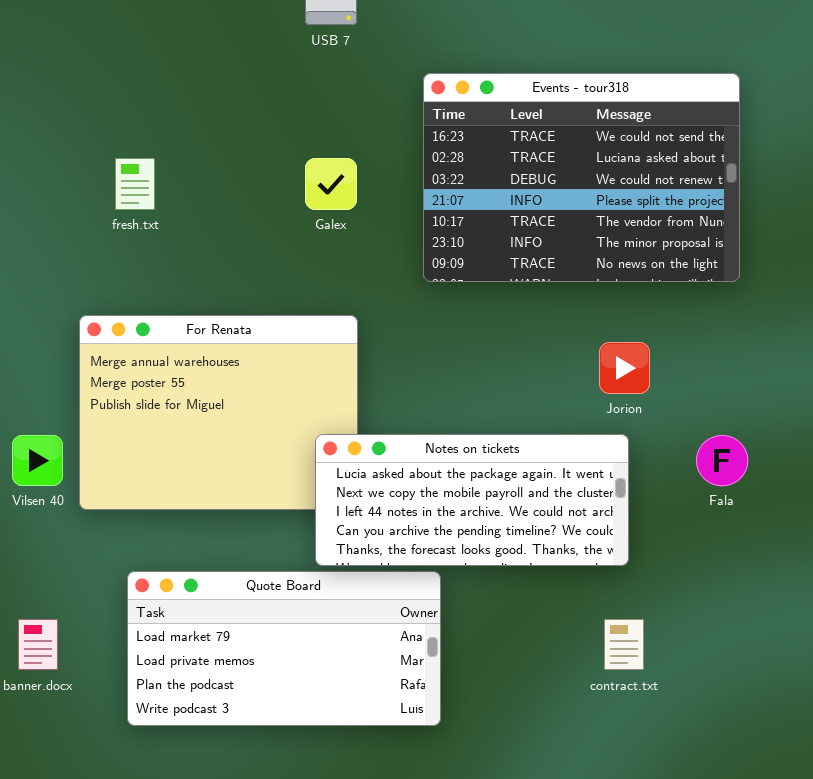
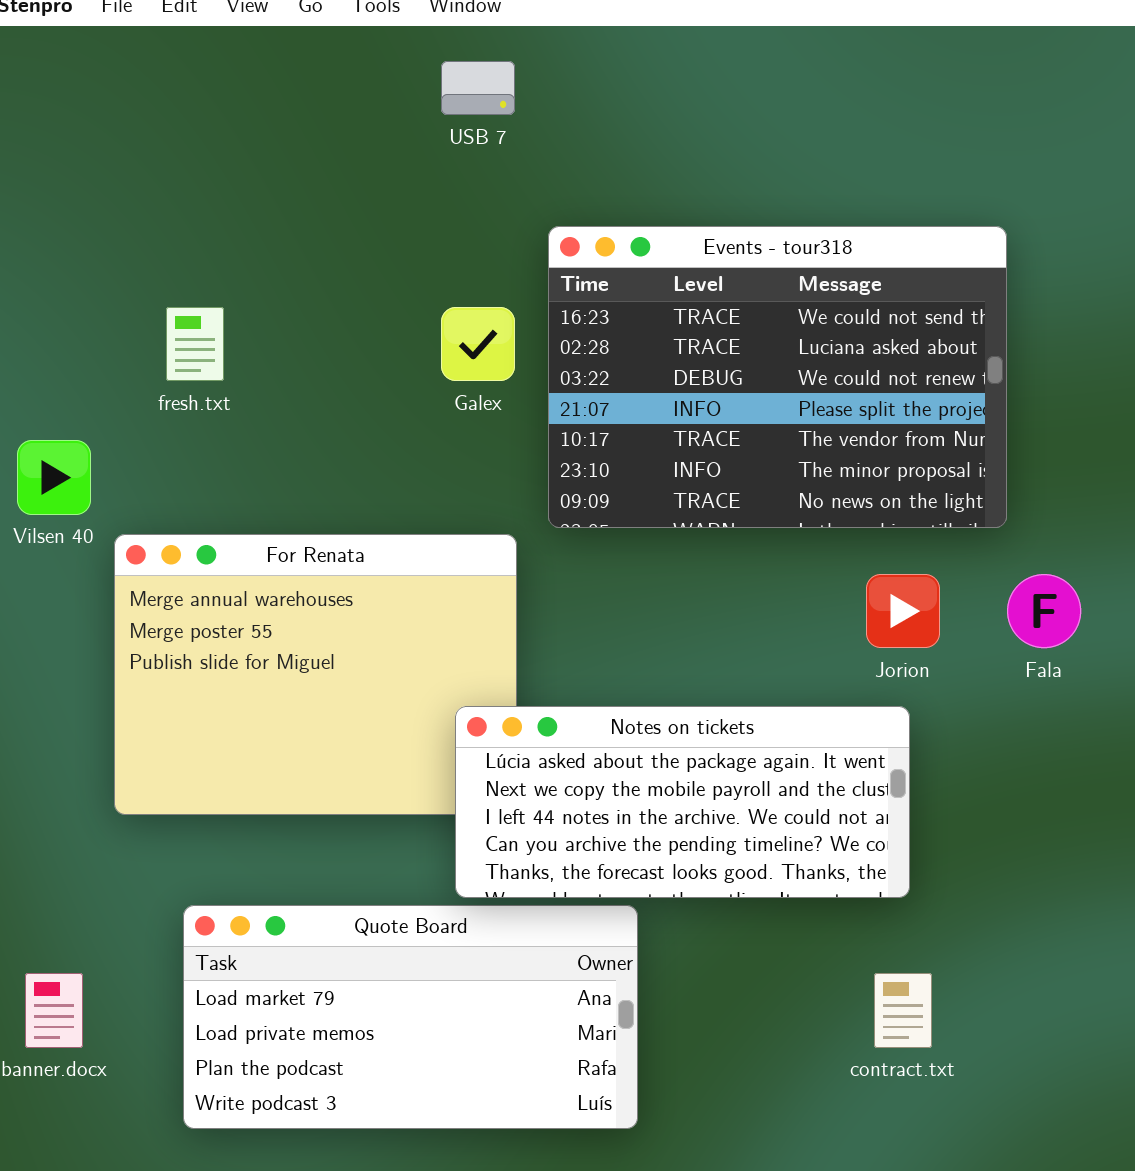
Events - tour318: [423,73,740,282] -> [548,226,1007,528], moved
Vilsen 40: [12,435,63,486] -> [17,440,91,515], moved
Fala: [696,435,748,486] -> [1007,574,1081,648], moved

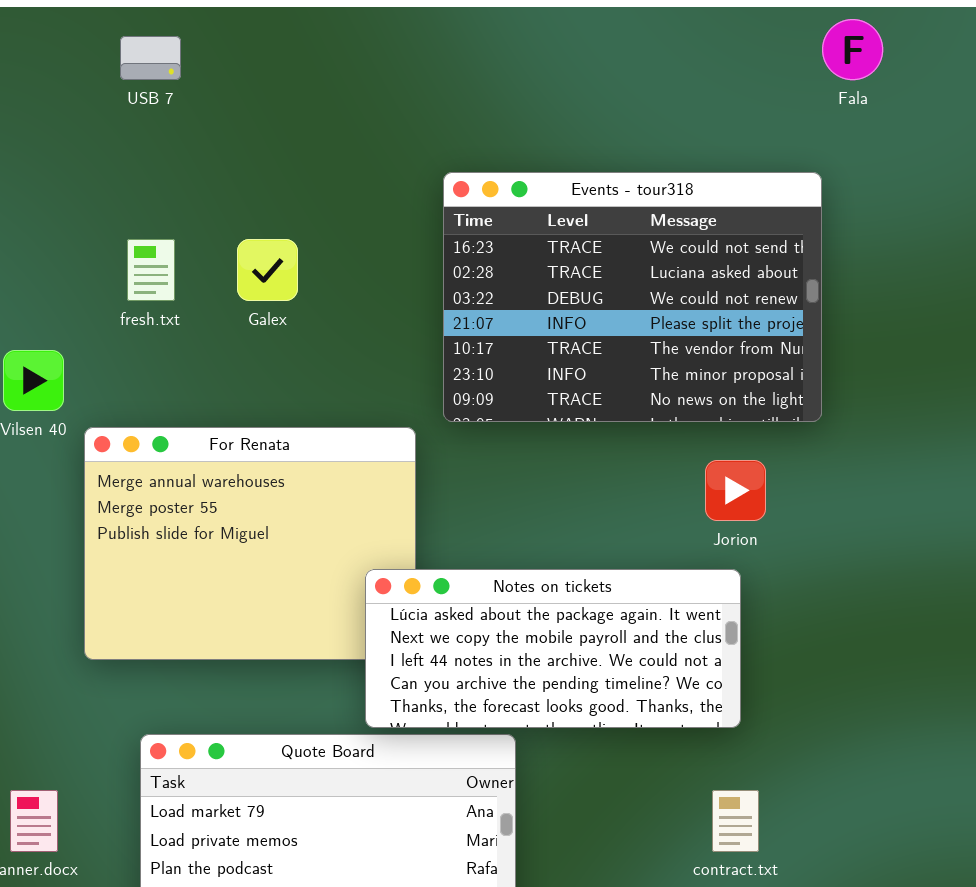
USB 7: [441,61,515,115] -> [120,36,181,80], moved
Galex: [441,307,515,381] -> [237,239,298,301], moved
Fala: [1007,574,1081,648] -> [822,19,883,80], moved

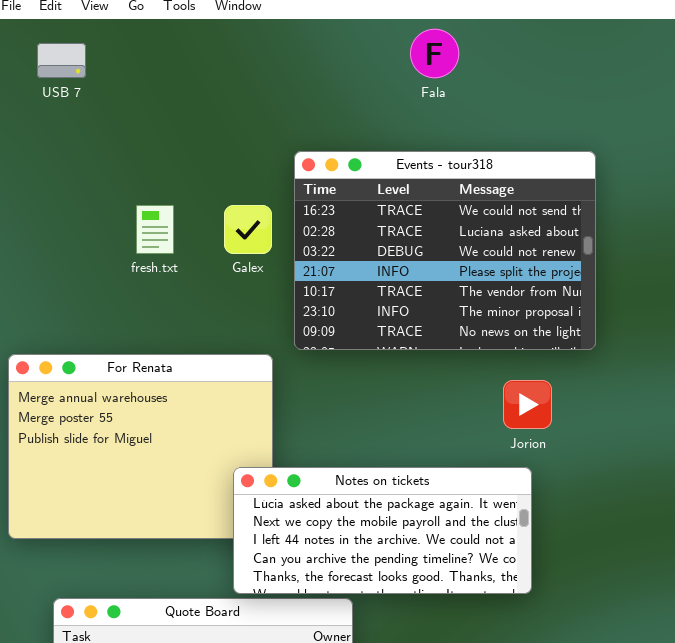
Fala: [822,19,883,80] -> [410,29,459,78], moved
fresh.txt: [127,239,175,301] -> [136,205,174,254], moved
Galex: [237,239,298,301] -> [224,205,272,254], moved

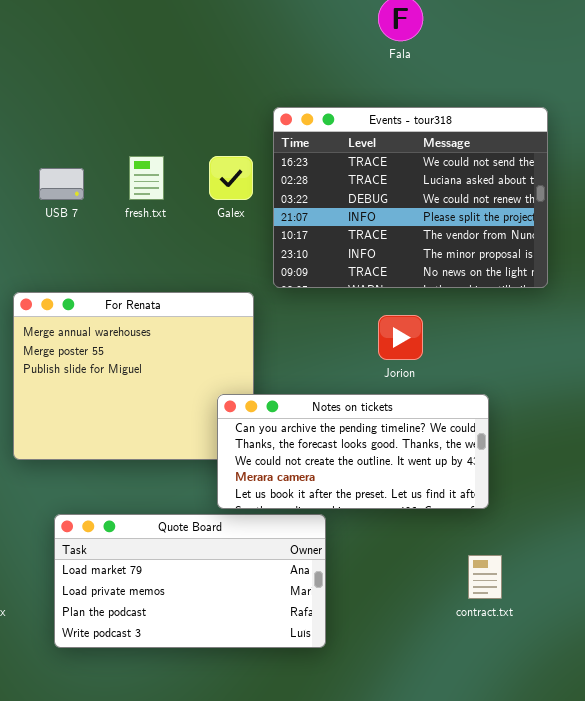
USB 7: [37,43,86,78] -> [39,168,84,200], moved
Jorion: [503,380,552,429] -> [378,315,423,360], moved
Notes on tickets: [233,467,532,594] -> [217,394,489,509], scrolled down 3 rows

